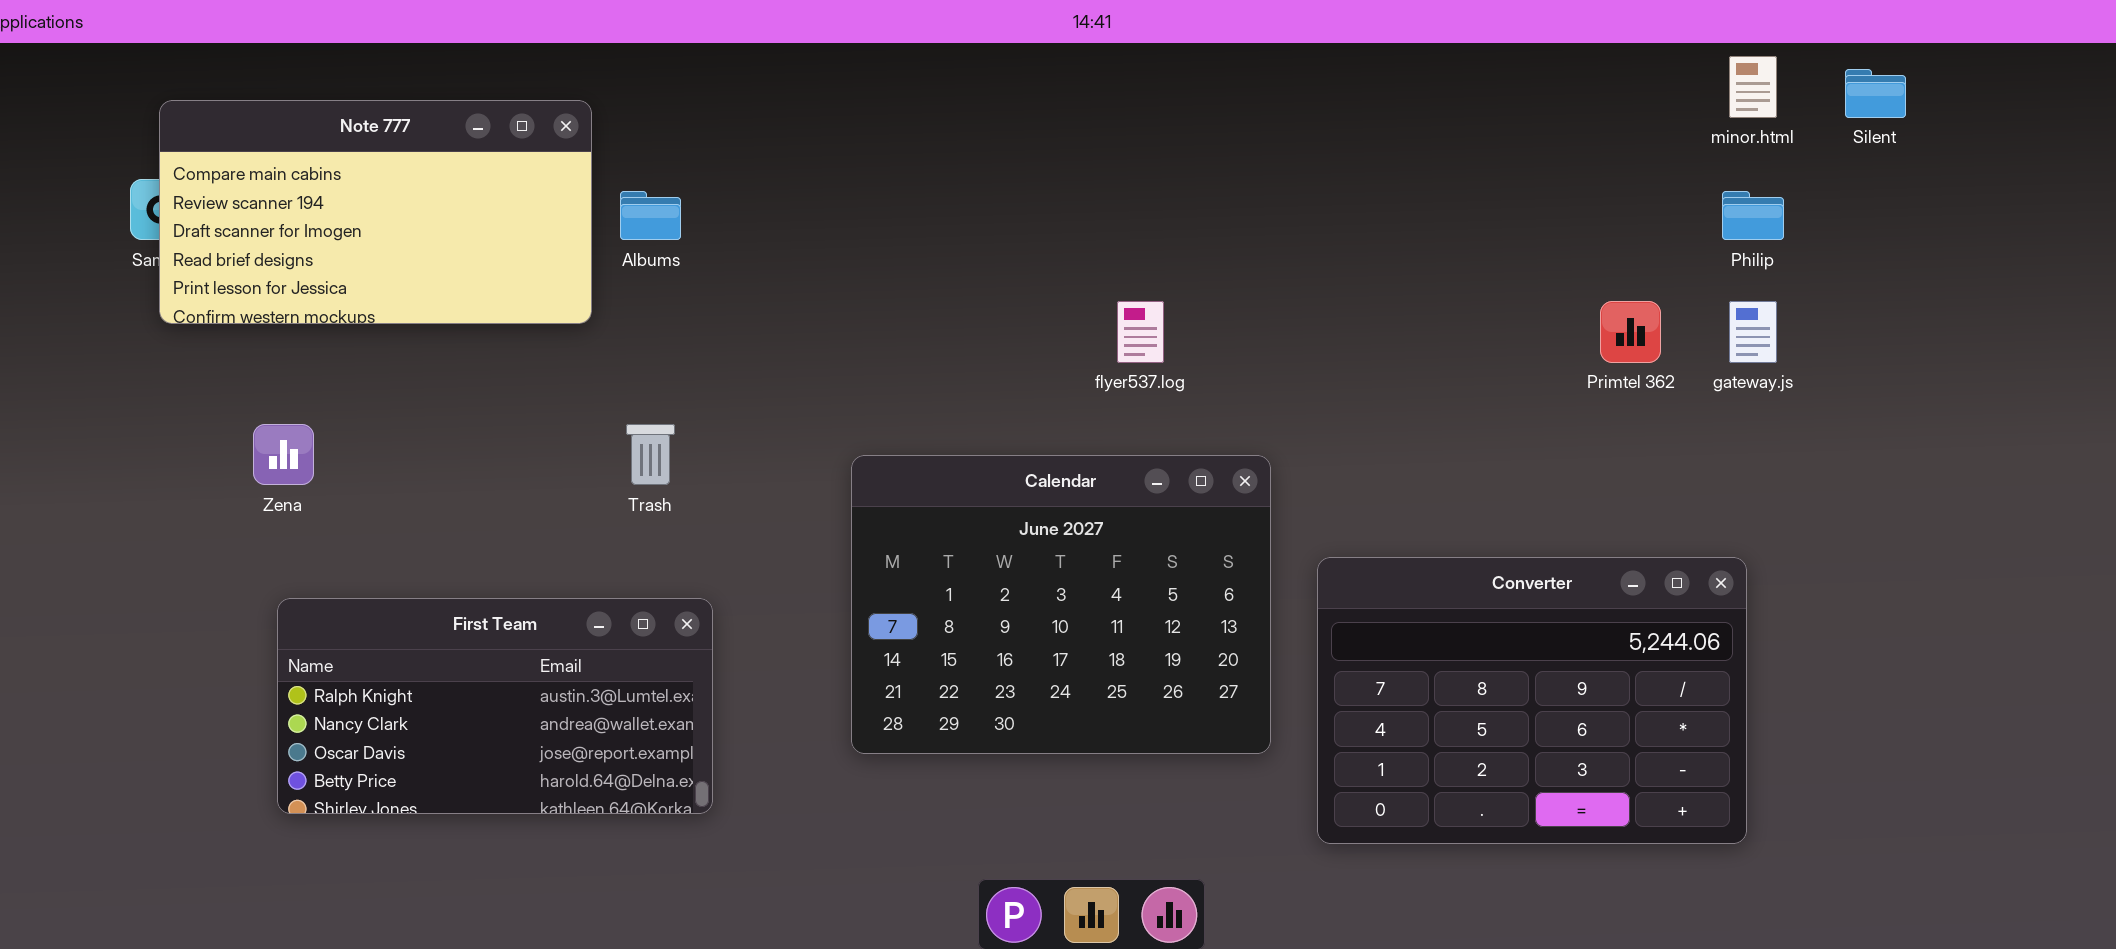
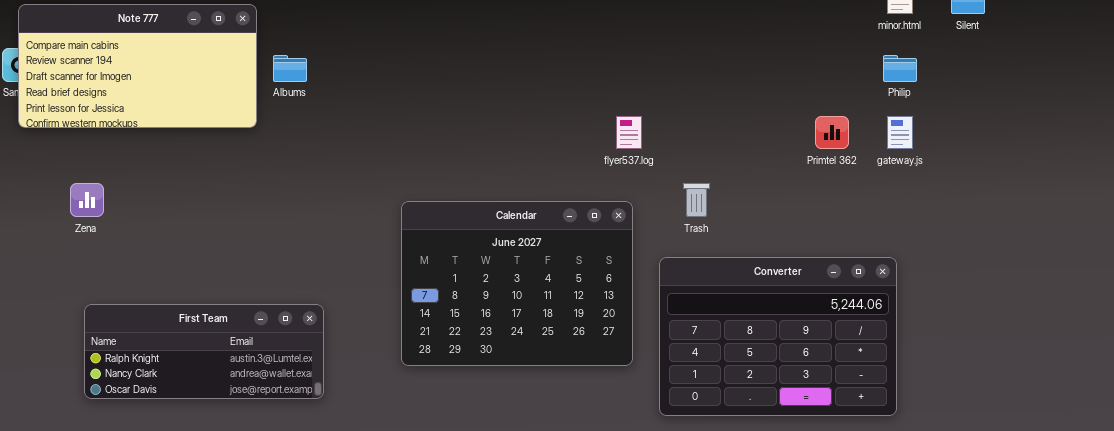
flyer537.log: [1117,301,1164,363] -> [616,116,642,149], moved
Trash: [626,424,675,485] -> [683,183,710,217], moved
First Team: [277,598,713,814] -> [84,304,324,399], resized

